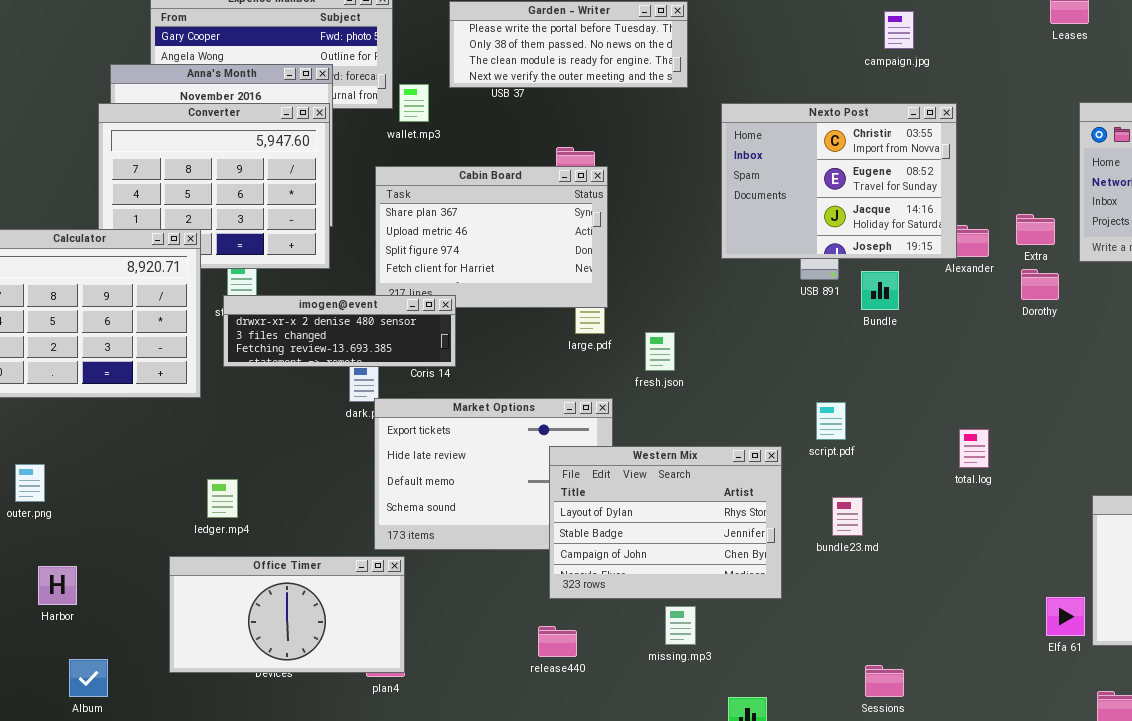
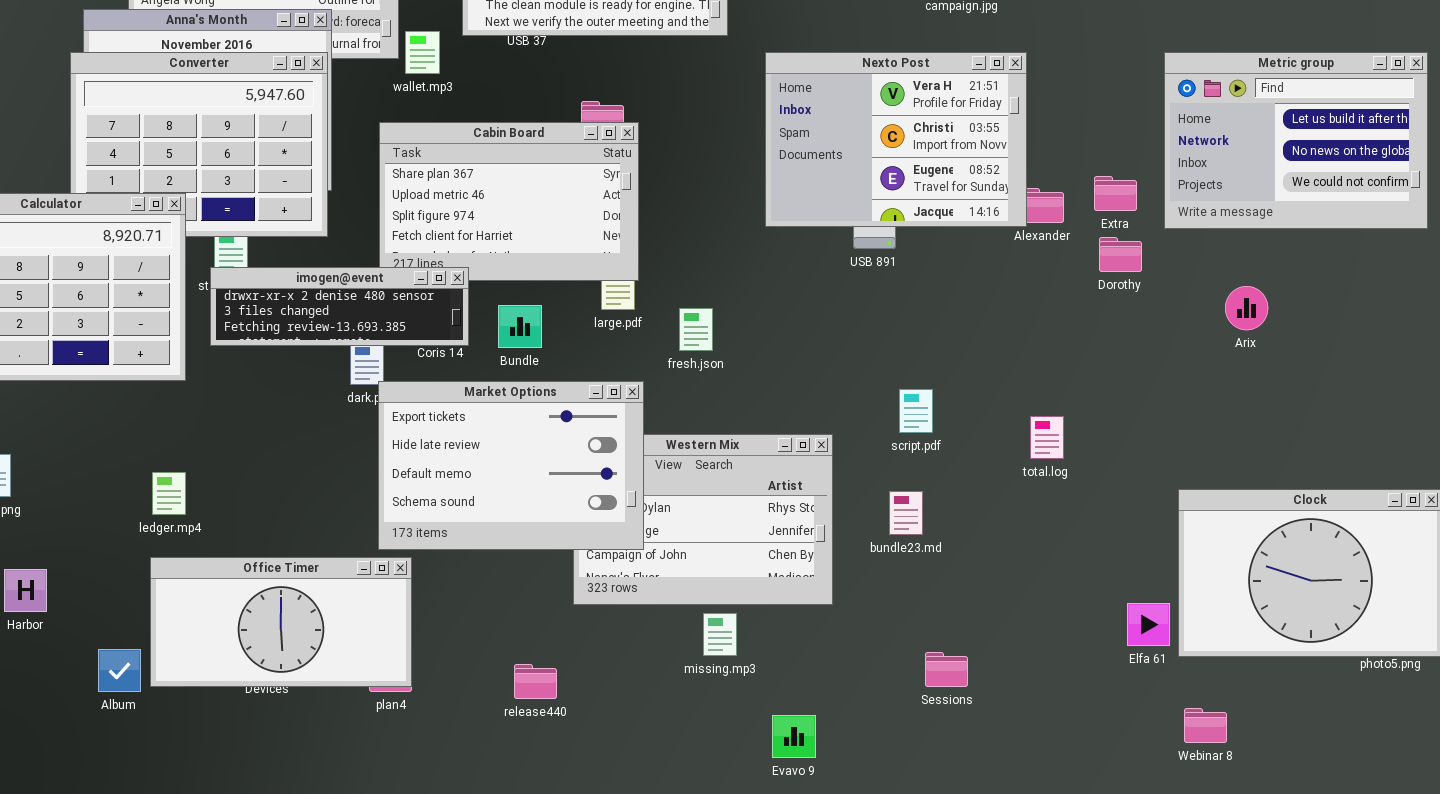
Nexto Post: [721,103,957,259] -> [765,52,1027,227], scrolled up 1 row
Bundle: [861,271,899,310] -> [498,305,542,348], moved
Market Options: [374,398,613,550] -> [378,381,644,550], raised
script.pdf: [816,402,846,440] -> [899,389,933,433], moved
ledger.mp4: [207,479,238,518] -> [152,472,186,515], moved
release440: [538,626,577,657] -> [514,664,557,699], moved
Album: [69,659,108,697] -> [98,649,141,692], moved
Sessions: [865,665,904,697] -> [925,652,968,687], moved

